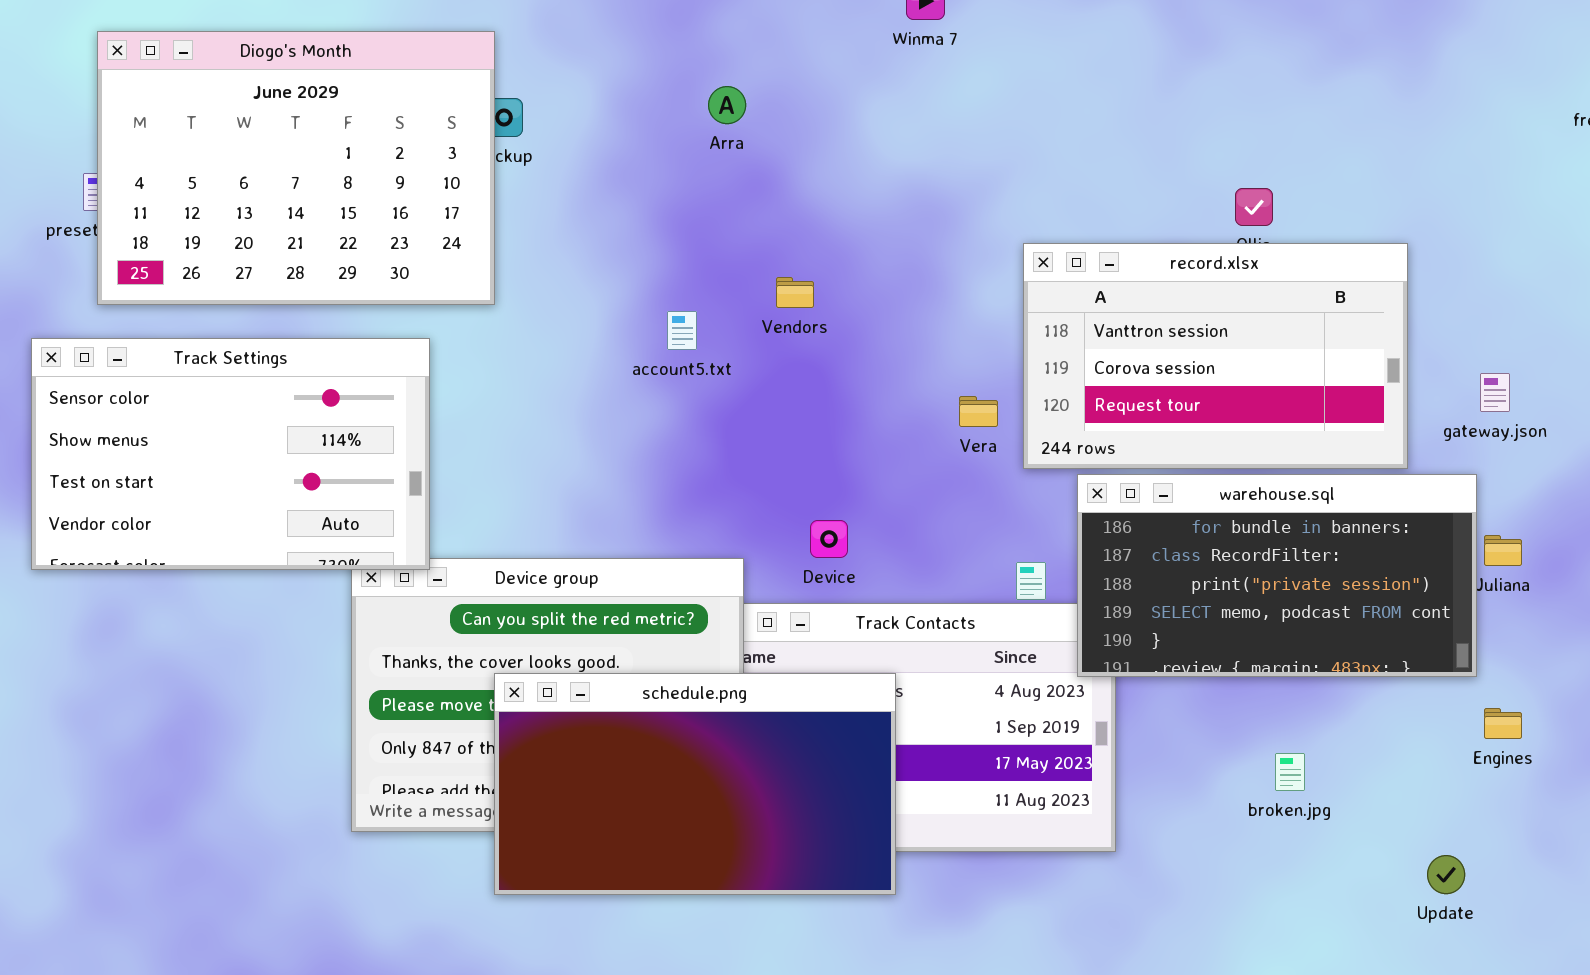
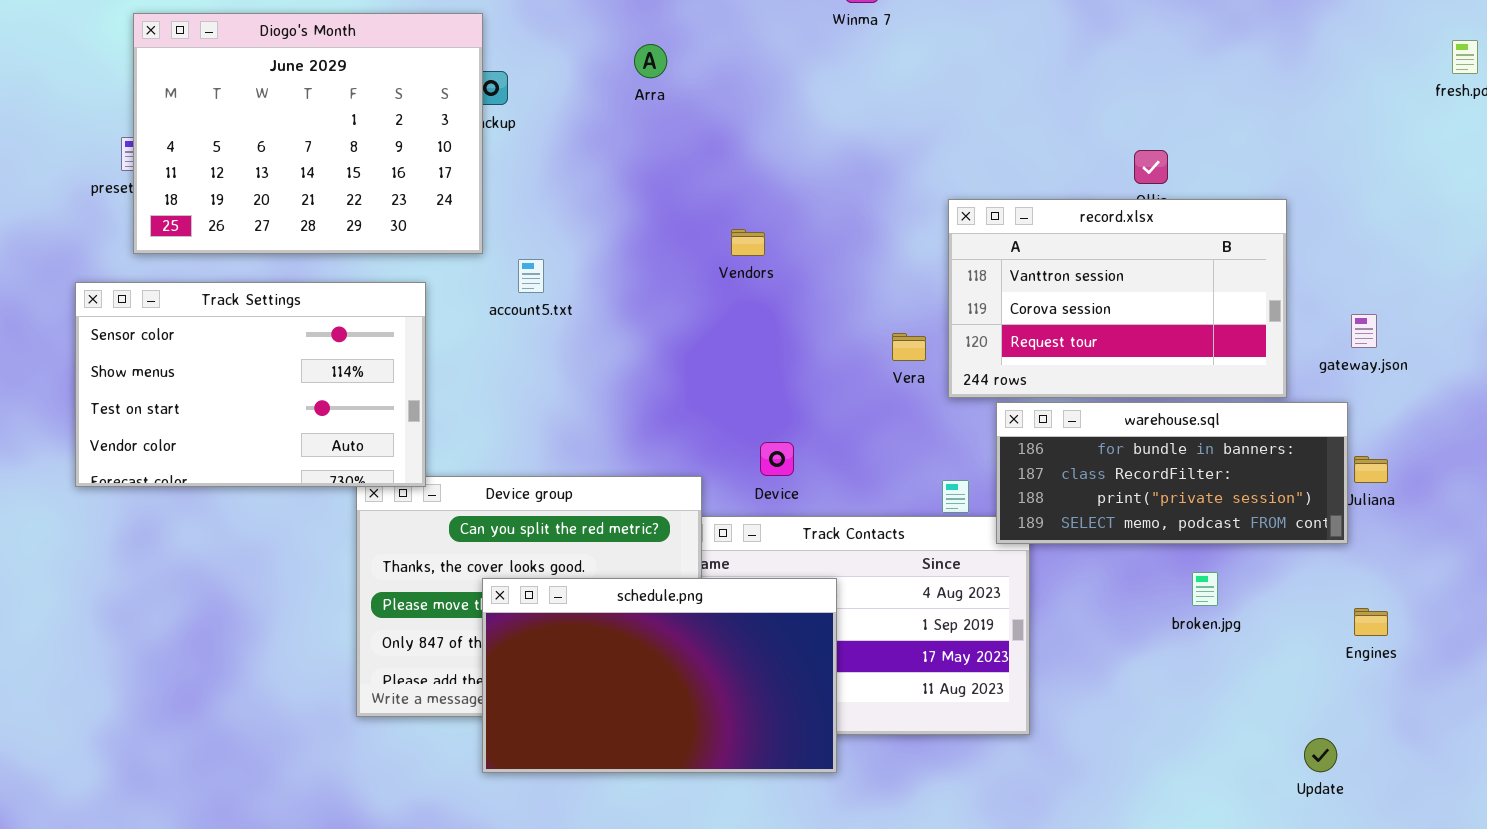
Arra: [708,86,746,124] -> [634,44,667,78], moved
account5.txt: [667,311,697,350] -> [518,259,544,293], moved
warehouse.sql: [1077,474,1477,677] -> [996,402,1348,544], resized
broken.jpg: [1275,753,1305,791] -> [1192,572,1218,606], moved

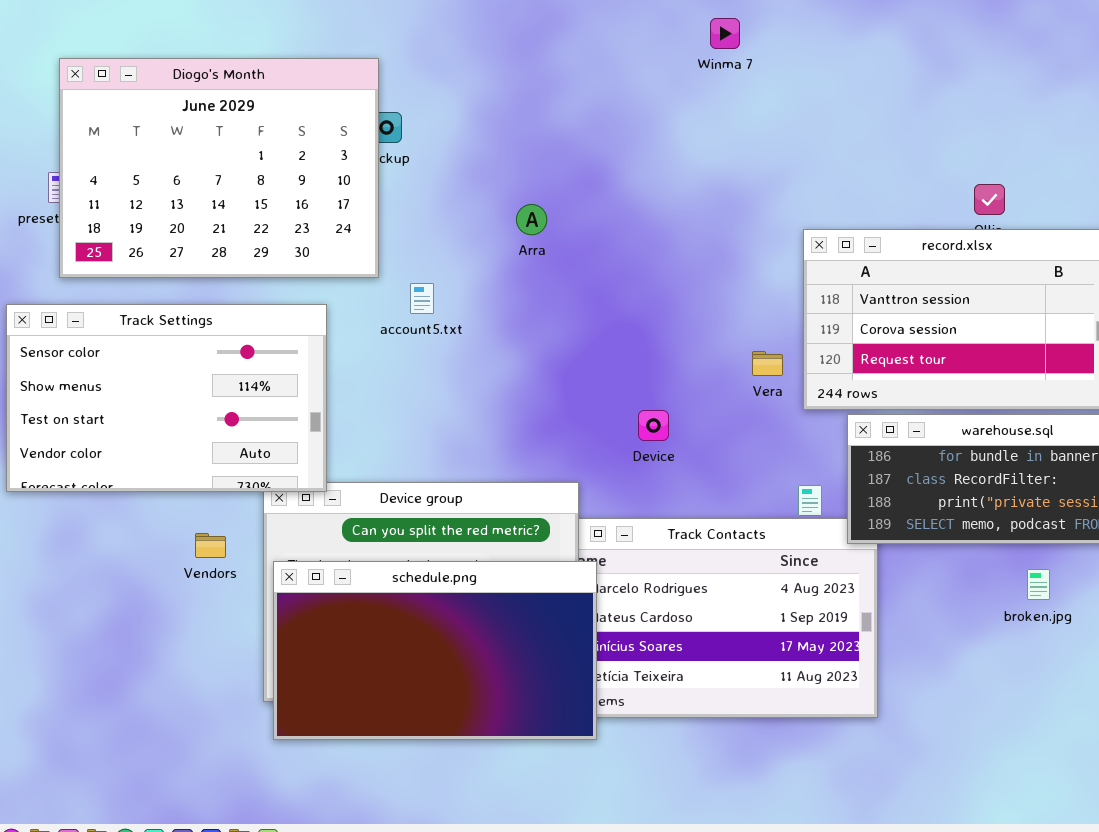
Arra: [634,44,667,78] -> [516,204,547,235], moved
Vendors: [731,229,765,256] -> [195,533,226,558], moved
Device: [760,442,794,476] -> [638,410,669,441], moved
schedule.png: [482,578,837,773] -> [273,561,597,740], moved

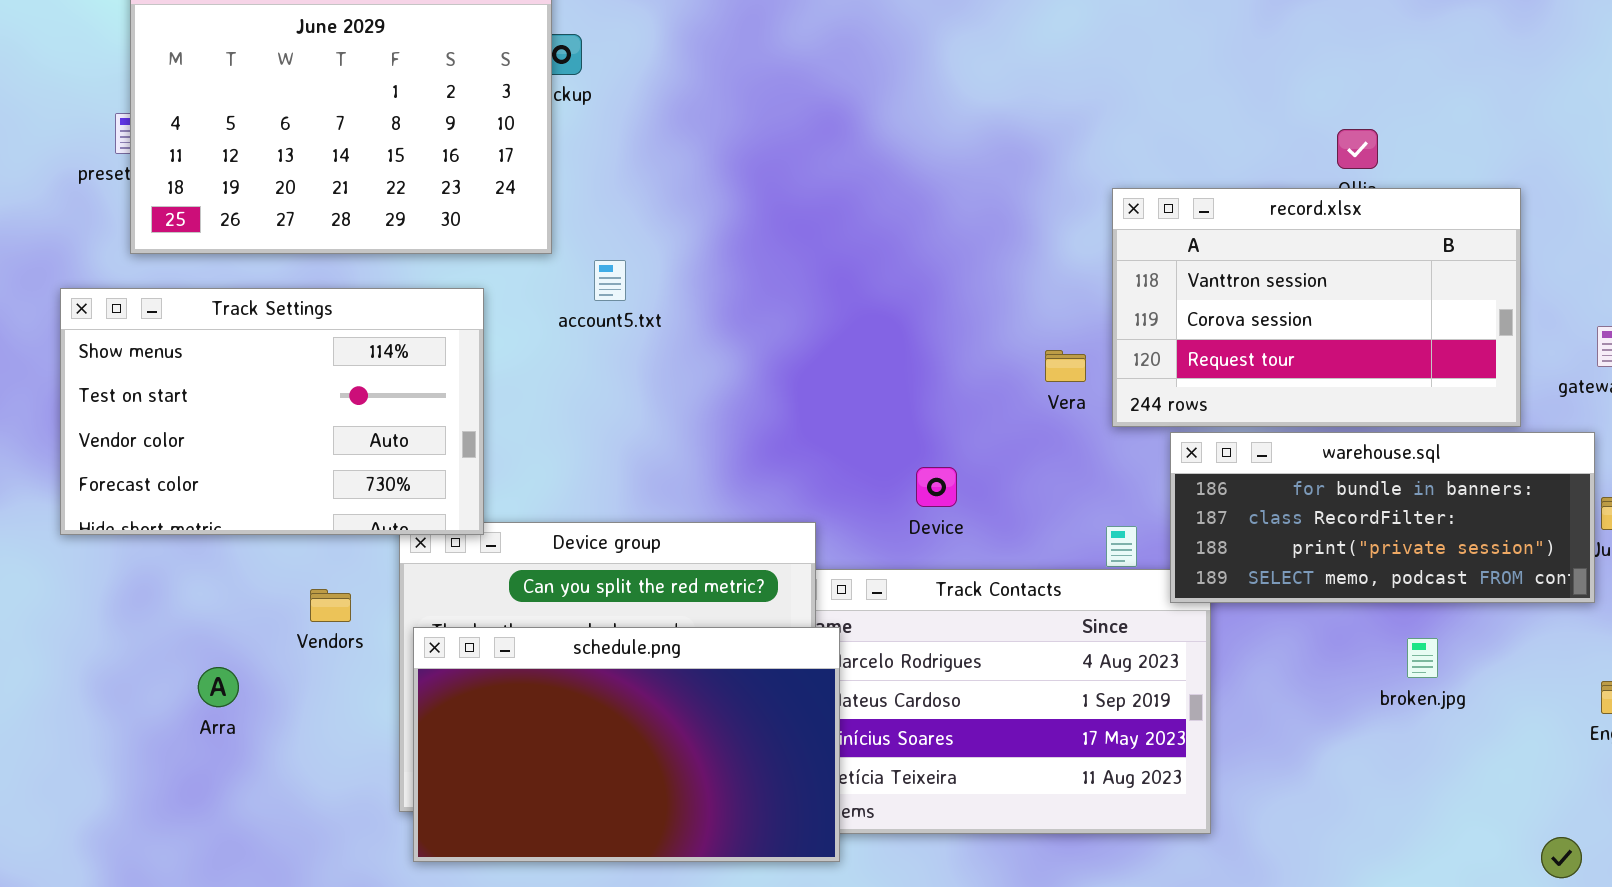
Arra: [516,204,547,235] -> [198,667,239,707], moved
Track Settings: [6,304,327,492] -> [60,288,484,535], scrolled down 1 row
Device: [638,410,669,441] -> [916,467,957,507], moved

